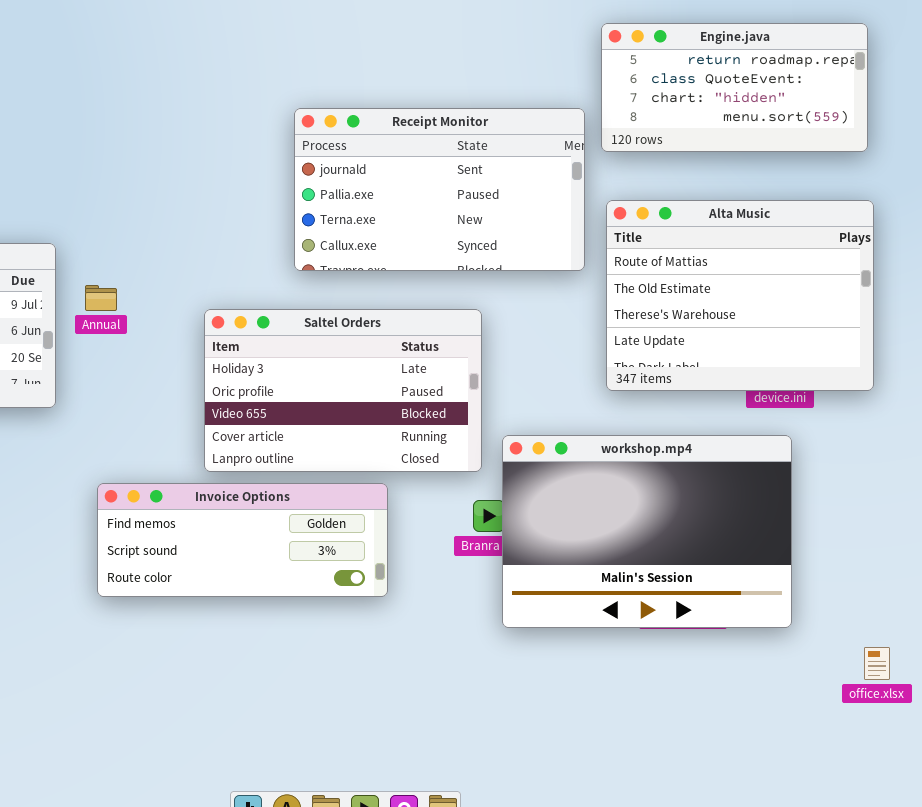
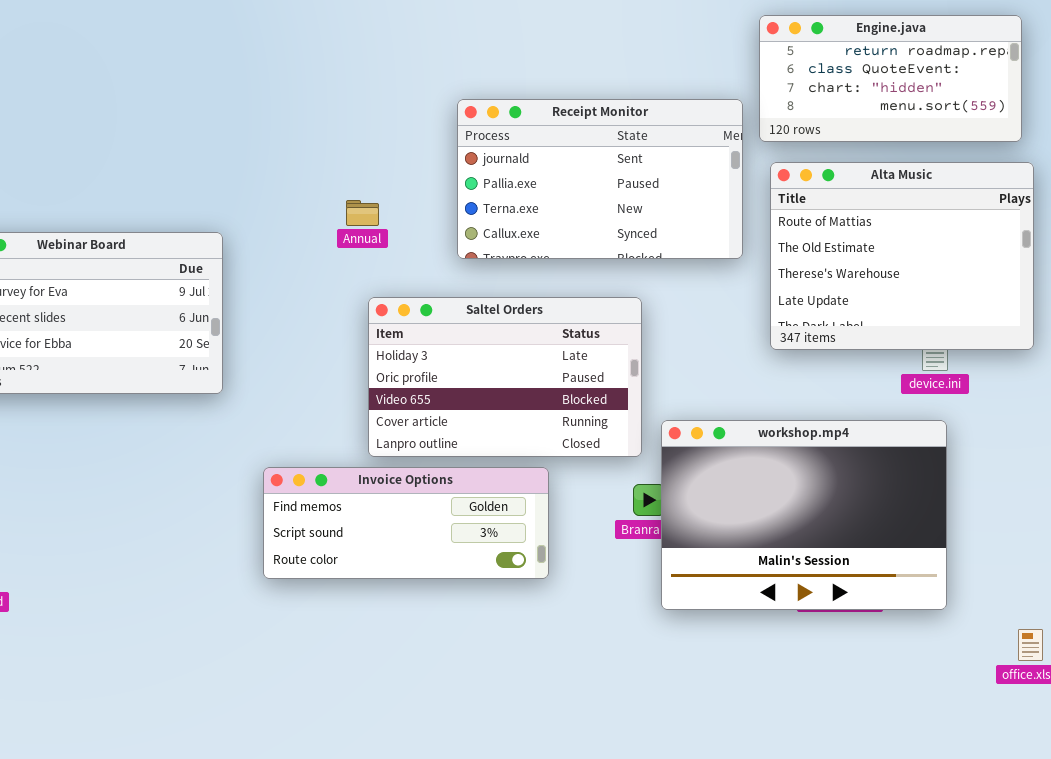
Alta Music: [606,200,874,391] -> [770,162,1034,350], moved
Annual: [85,285,117,311] -> [346,200,379,226], moved

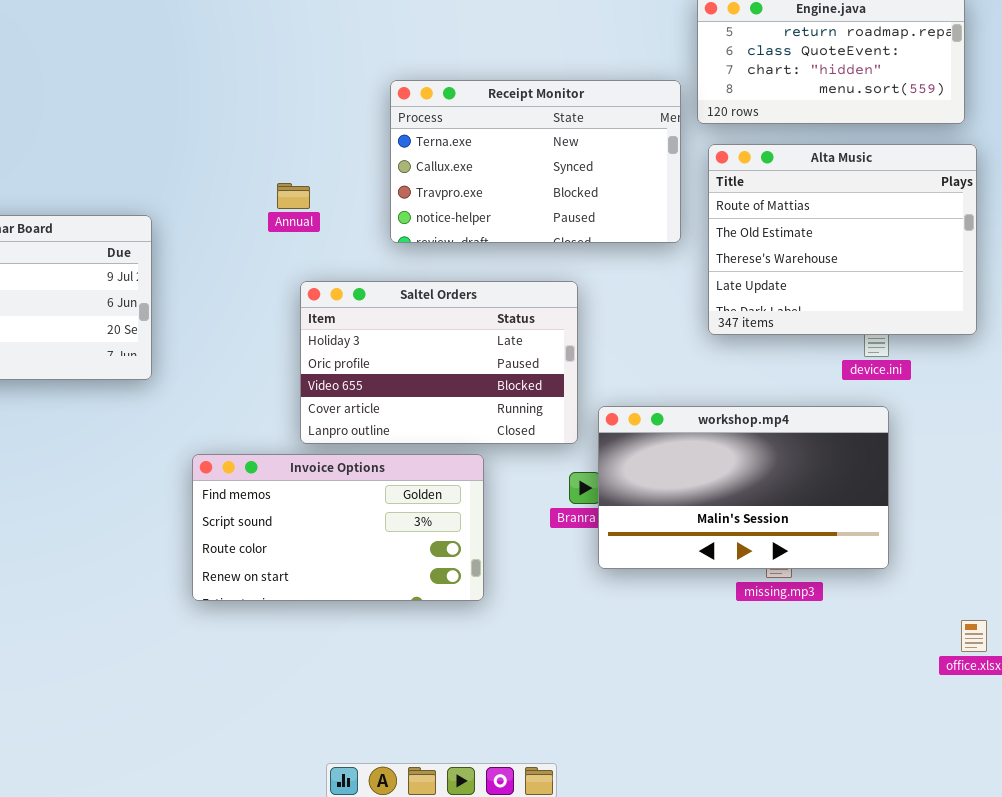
Receipt Monitor: [457,99,743,259] -> [390,80,681,243], scrolled down 2 rows
workshop.mp4: [661,420,947,610] -> [598,406,889,569], resized
Invoice Options: [263,467,549,579] -> [192,454,484,601], resized

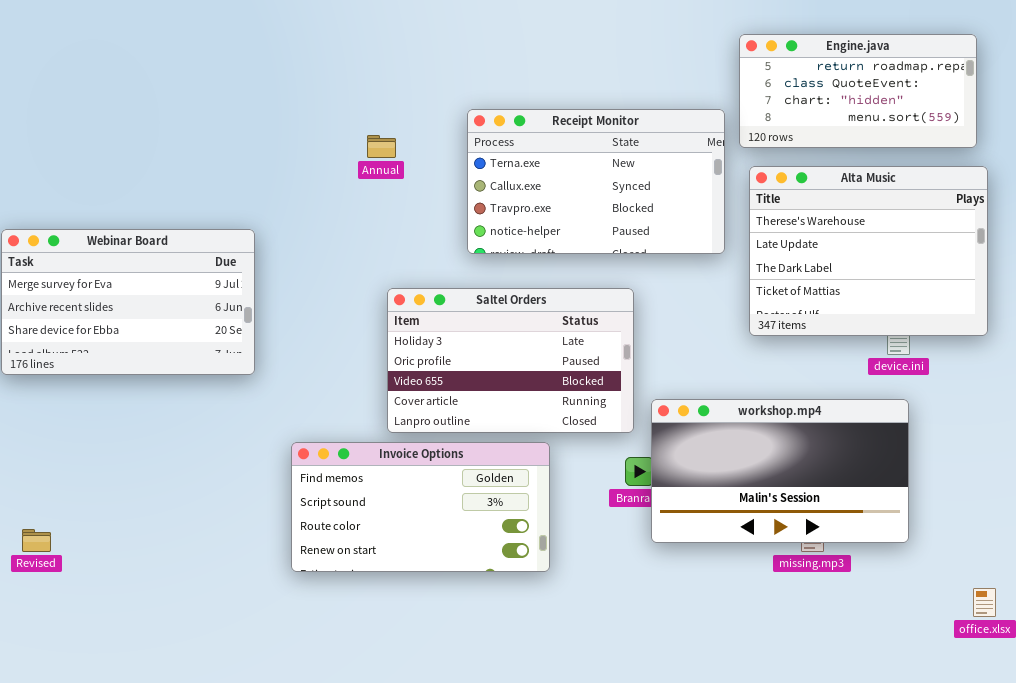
Alta Music: [708,144,977,335] -> [749,166,988,336], scrolled down 2 rows
Annual: [277,183,310,209] -> [367,135,396,158], moved

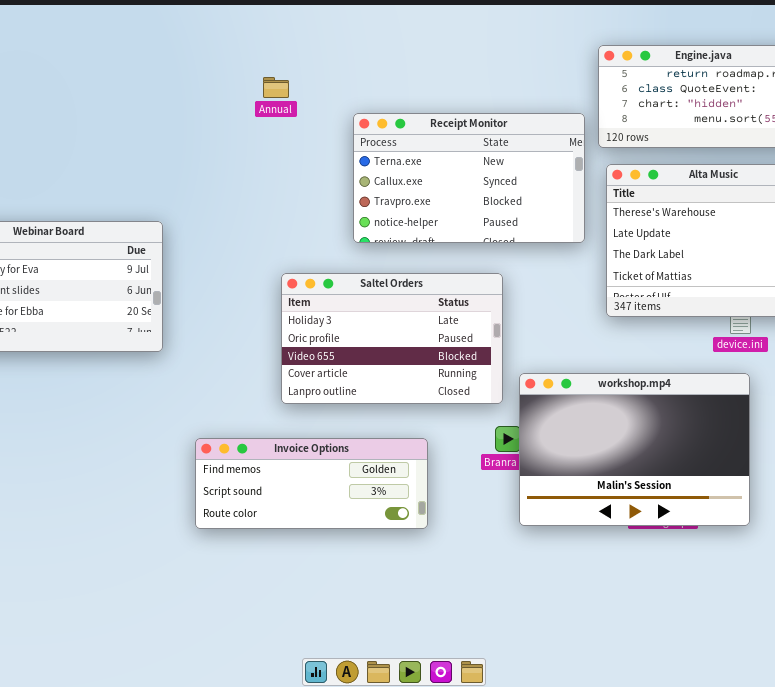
Annual: [367,135,396,158] -> [263,77,289,98], moved
workshop.mp4: [651,399,909,543] -> [519,373,750,526], resized
Invoice Options: [291,442,550,572] -> [195,438,428,529], resized

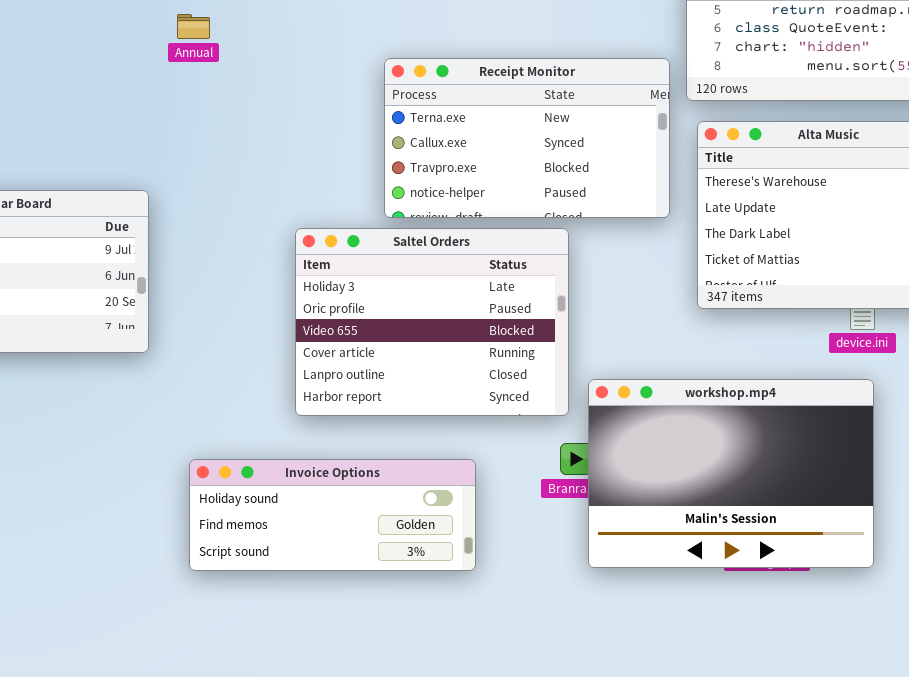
Annual: [263,77,289,98] -> [177,14,210,39], moved
Saltel Orders: [281,273,503,404] -> [295,228,569,416], resized
Invoice Options: [195,438,428,529] -> [189,459,476,571], scrolled up 1 row

